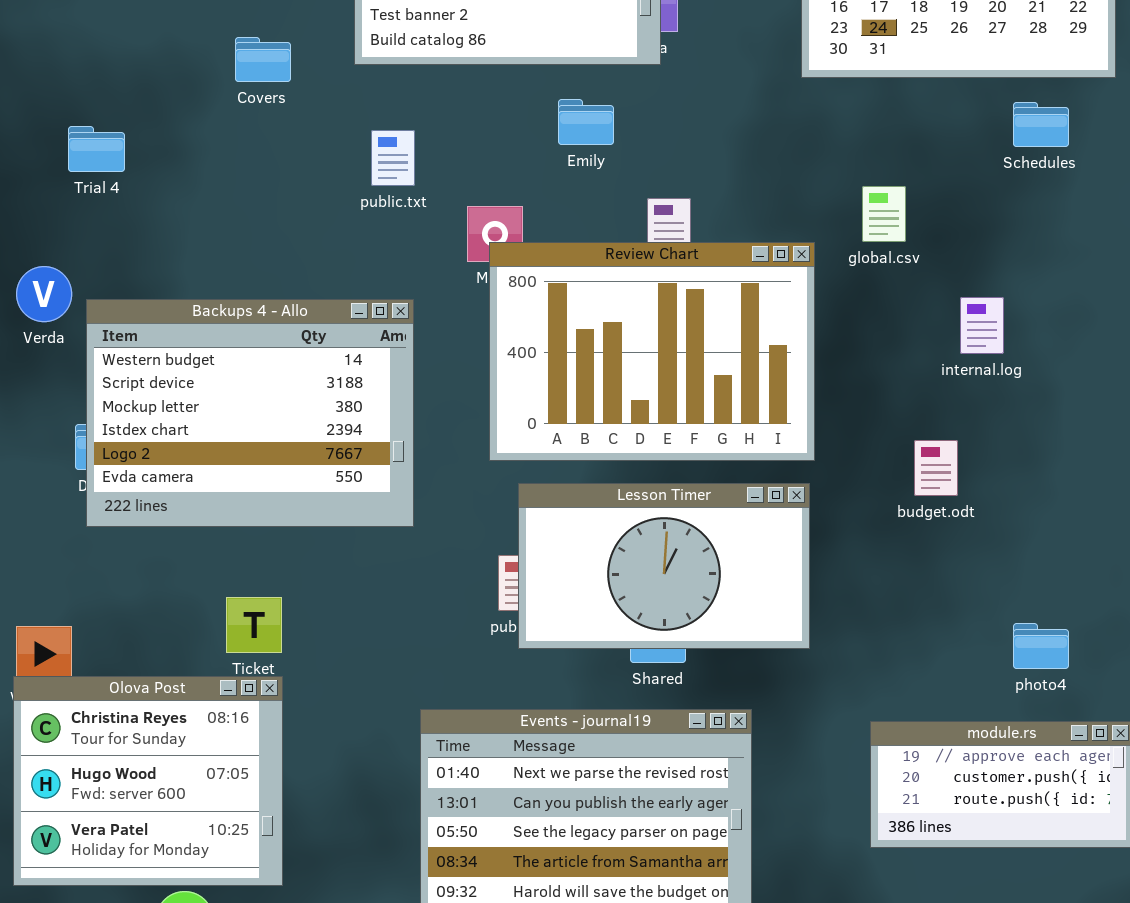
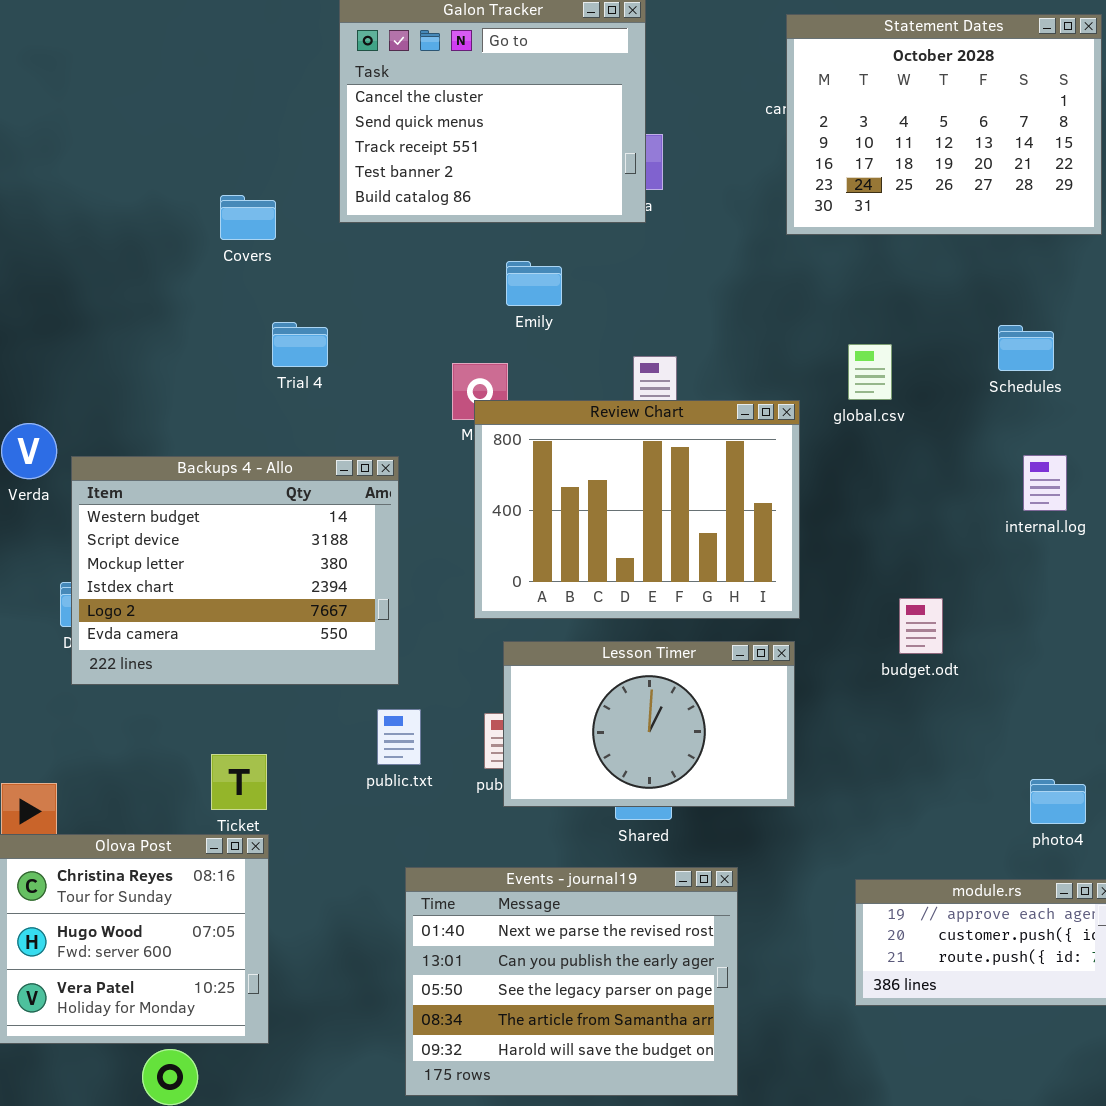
Emily: [558,99,614,145] -> [506,261,562,306], moved
Schedules: [1013,102,1069,147] -> [998,325,1054,371], moved
Trial 4: [68,126,125,172] -> [272,322,328,367], moved
public.txt: [371,130,415,186] -> [377,709,421,765], moved
internal.log: [960,297,1004,354] -> [1023,455,1067,511], moved
photo4: [1013,623,1069,669] -> [1030,779,1086,824], moved

